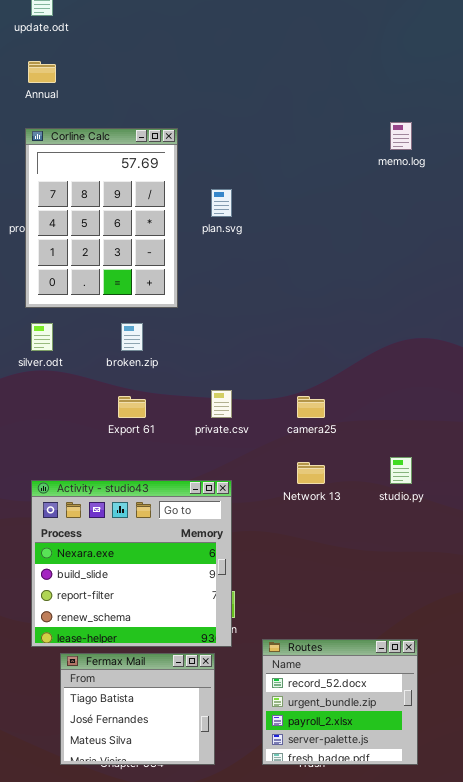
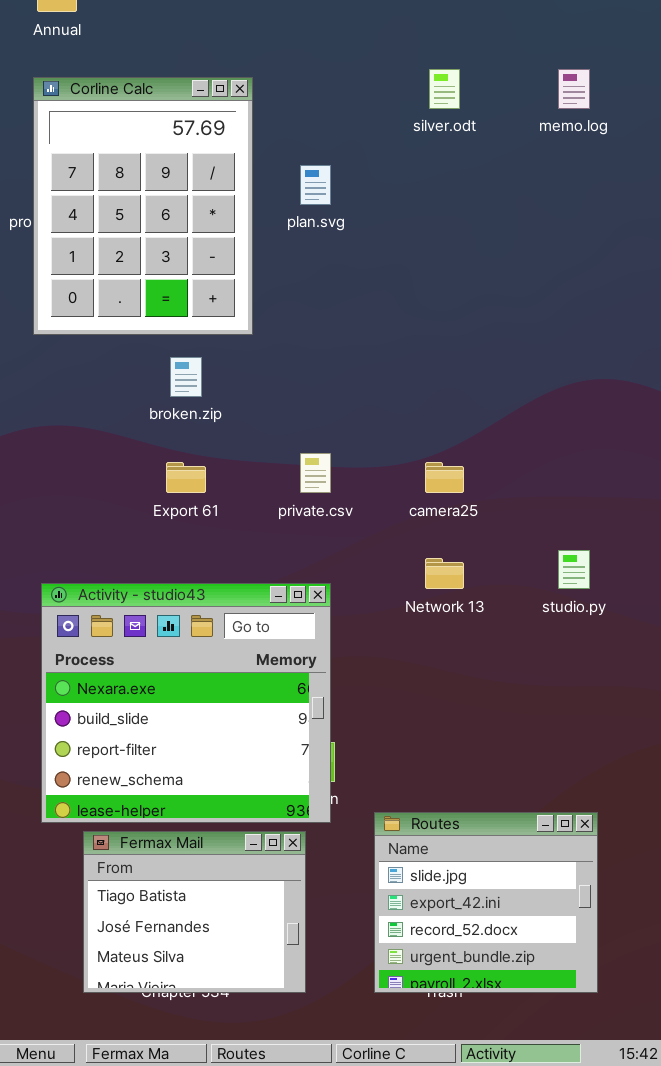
silver.odt: [31,323,53,351] -> [429,69,460,109], moved
Routes: [262,639,418,765] -> [374,812,598,993], scrolled up 2 rows

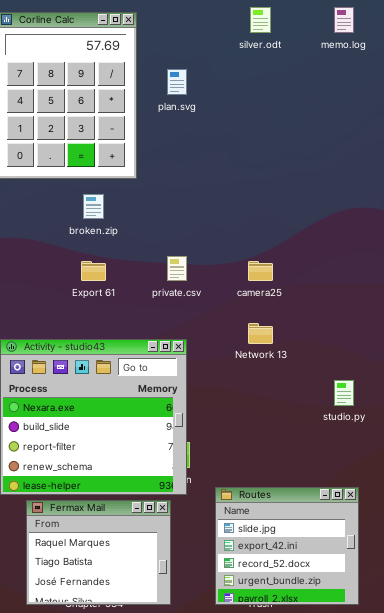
studio.py: [558,550,590,589] -> [334,380,354,406], moved
Fermax Mail: [83,831,306,993] -> [26,500,171,605], scrolled up 1 row

